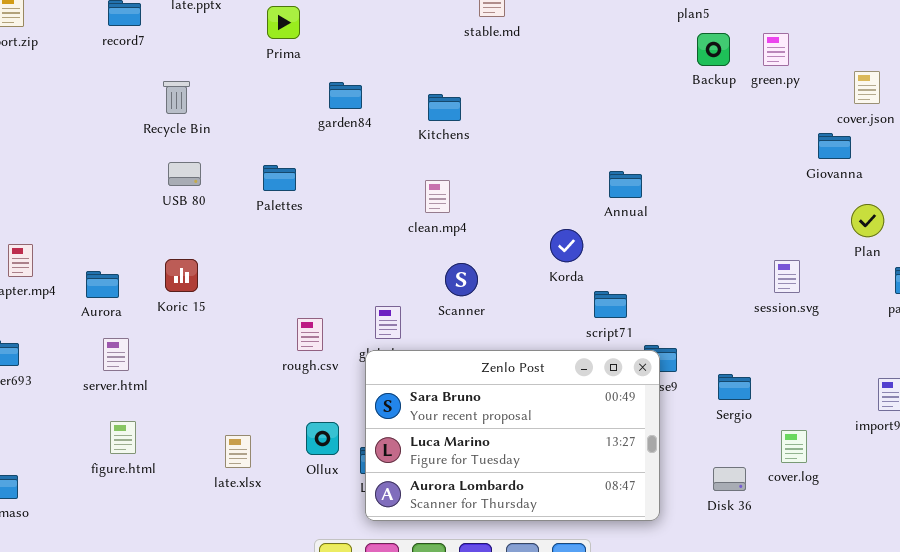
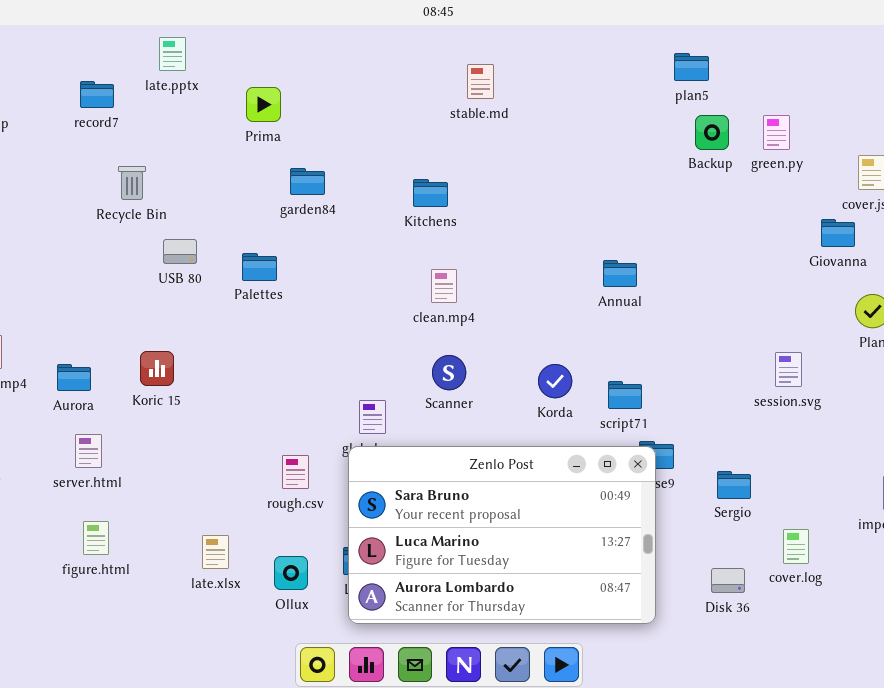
Recycle Bin: [163,81,190,114] -> [118,166,146,200], moved
garden84: [329,82,362,109] -> [290,168,325,195], moved
USB 80: [168,162,201,186] -> [163,239,197,264], moved
clean.mp4: [425,180,450,213] -> [431,269,457,303], moved
Korda: [550,229,583,262] -> [538,364,572,398], moved
script71: [594,291,627,318] -> [608,381,642,409], moved
rough.csv: [297,318,323,351] -> [282,455,309,489], moved
Ollux: [306,422,339,455] -> [274,556,308,590], moved

